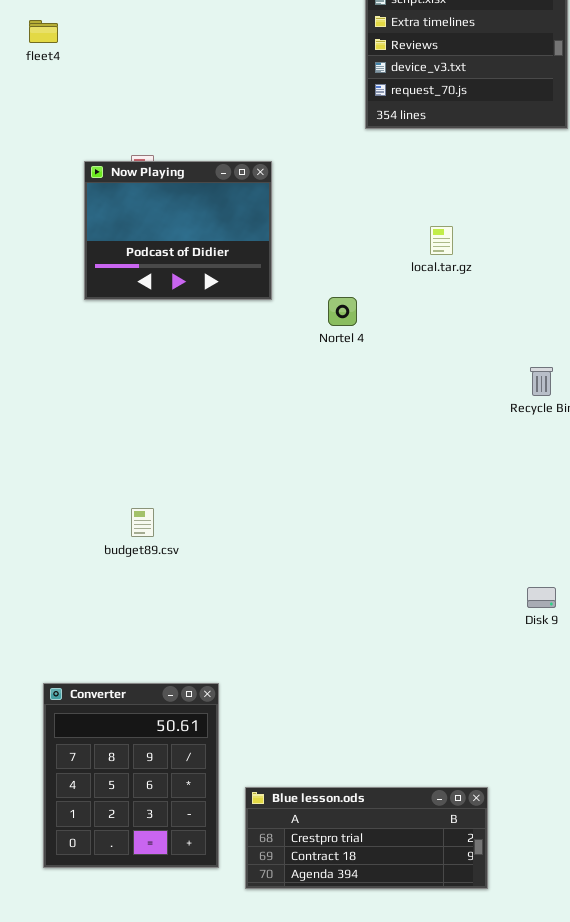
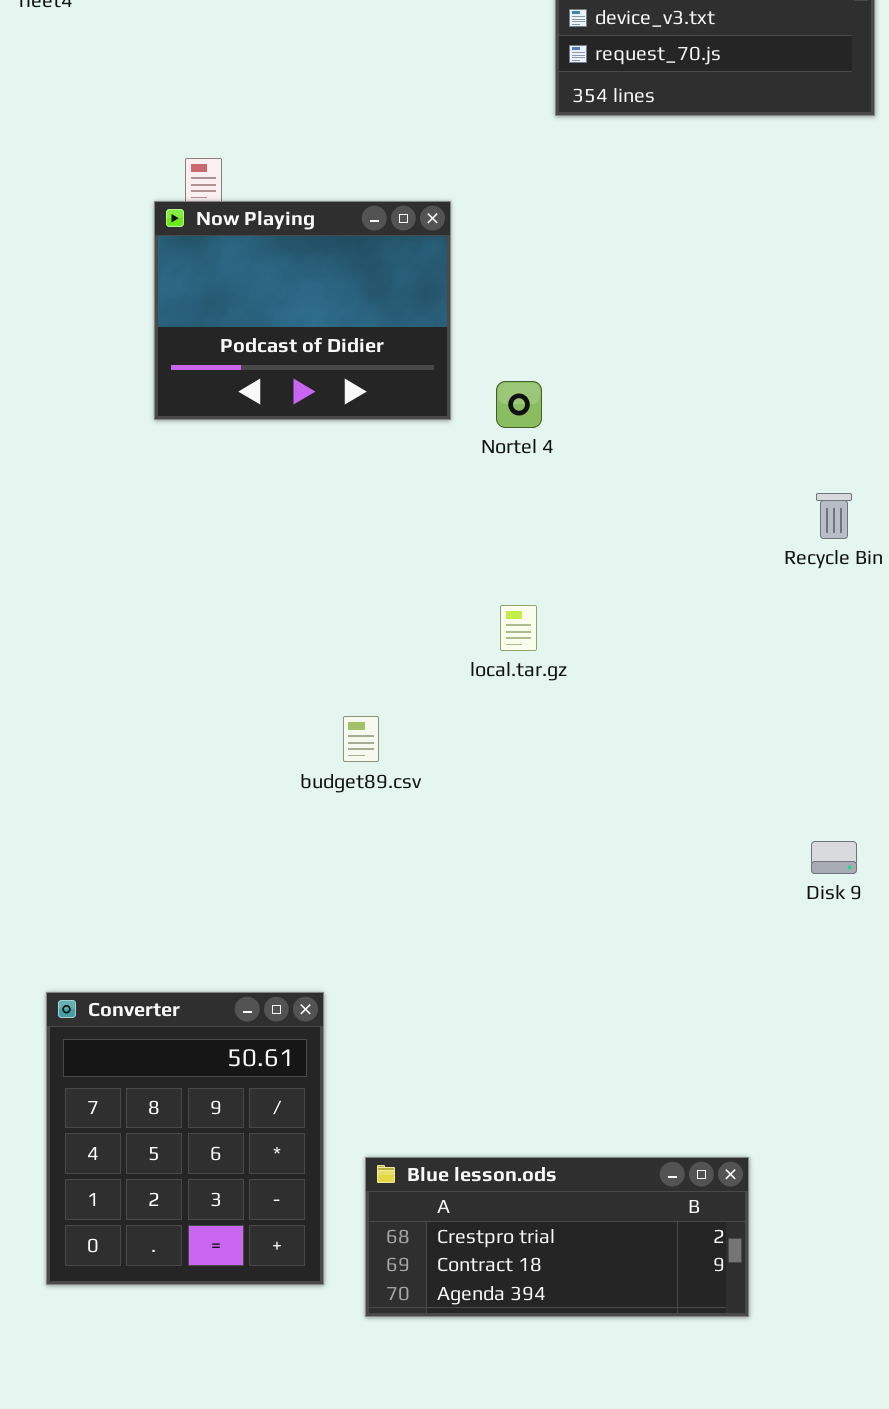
Now Playing: [84,161,272,300] -> [154,201,451,420], moved
local.tar.gz: [430,226,453,255] -> [500,605,537,651], moved
budget89.csv: [131,508,154,537] -> [343,716,379,762], moved

